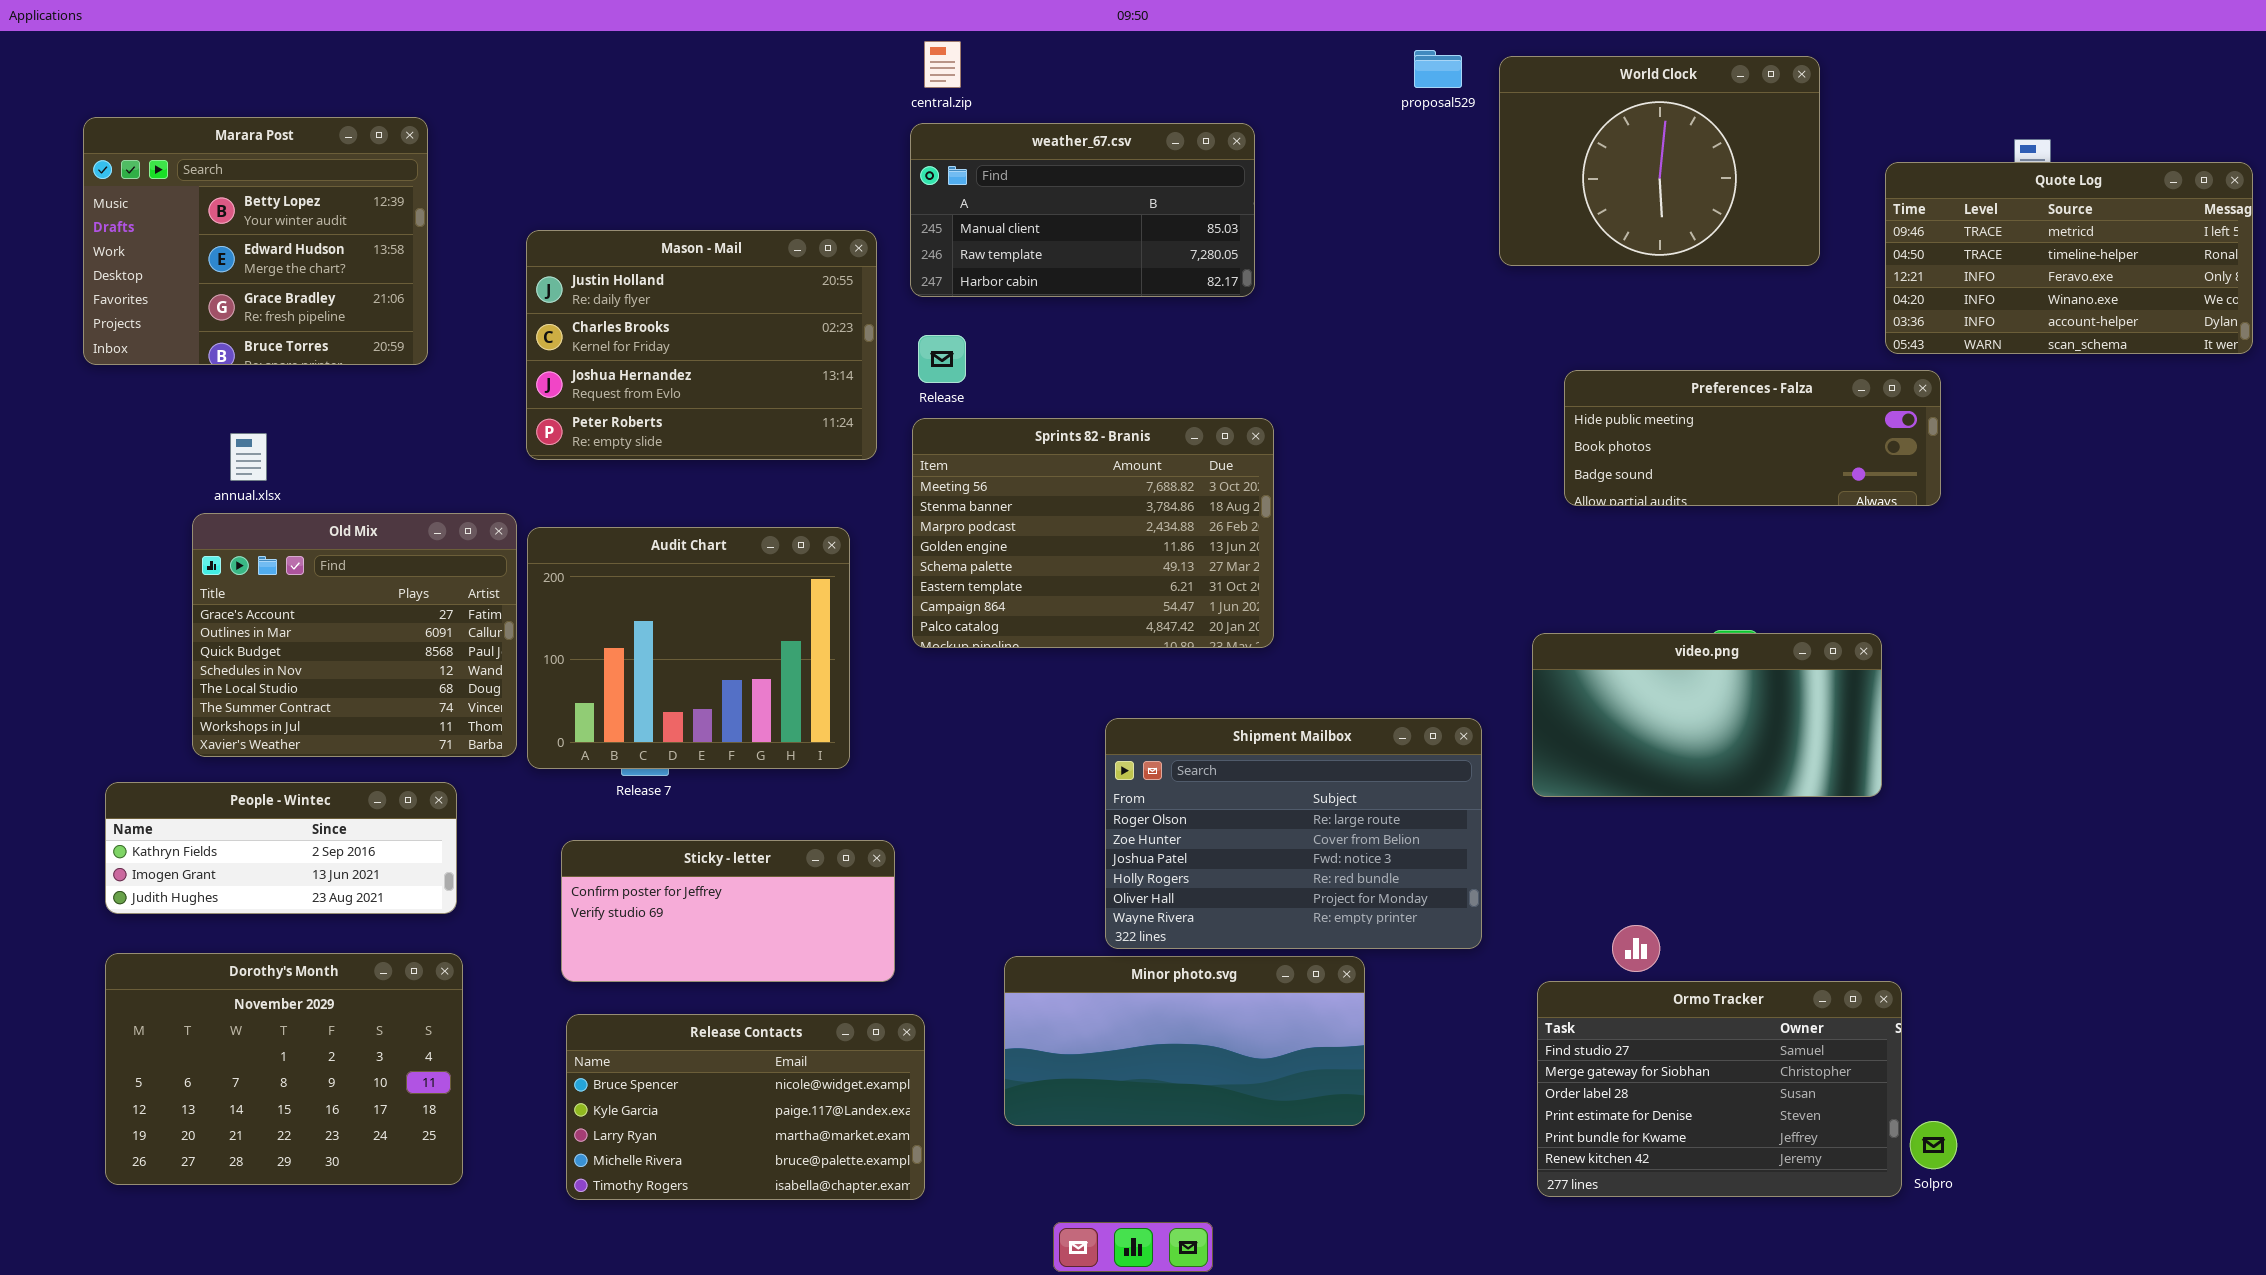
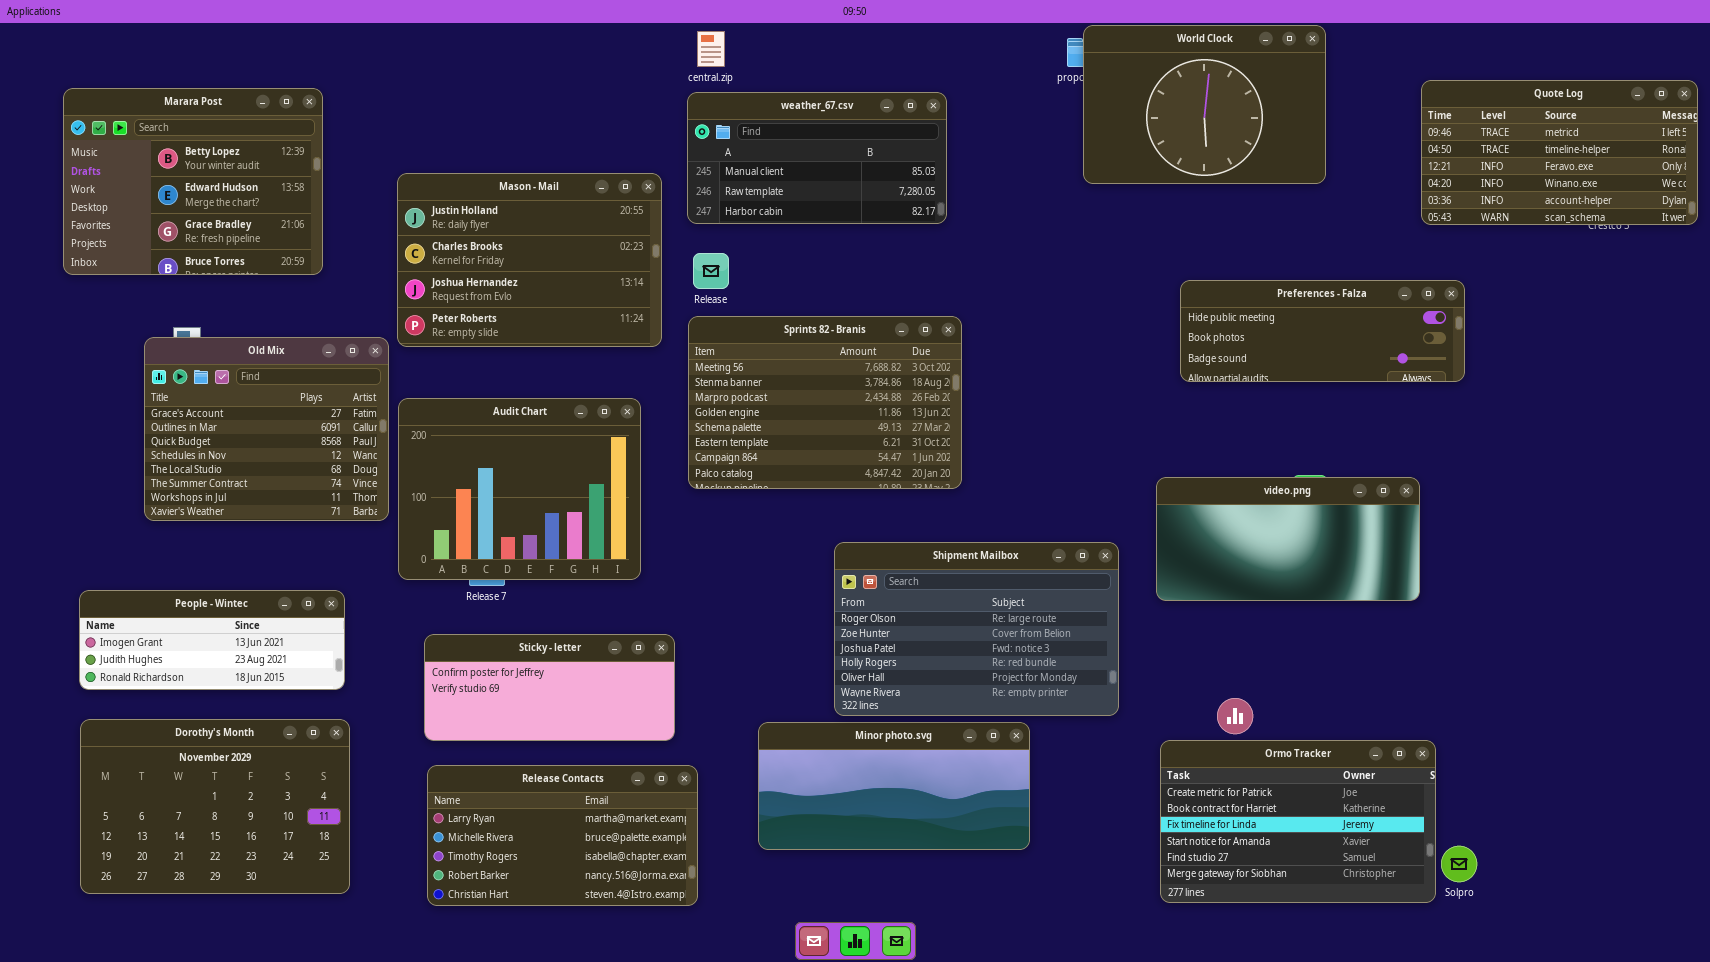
World Clock: [1499,56,1820,266] -> [1083,25,1326,184], moved
Quote Log: [1885,162,2253,354] -> [1421,80,1698,225], moved
Old Mix: [192,513,517,757] -> [144,337,389,521], moved
People - Wintec: [105,782,457,914] -> [79,590,345,690], scrolled down 1 row
Ormo Tracker: [1537,981,1902,1197] -> [1160,740,1436,903], scrolled up 4 rows
Release Contacts: [566,1014,925,1200] -> [427,765,698,906], scrolled down 2 rows

